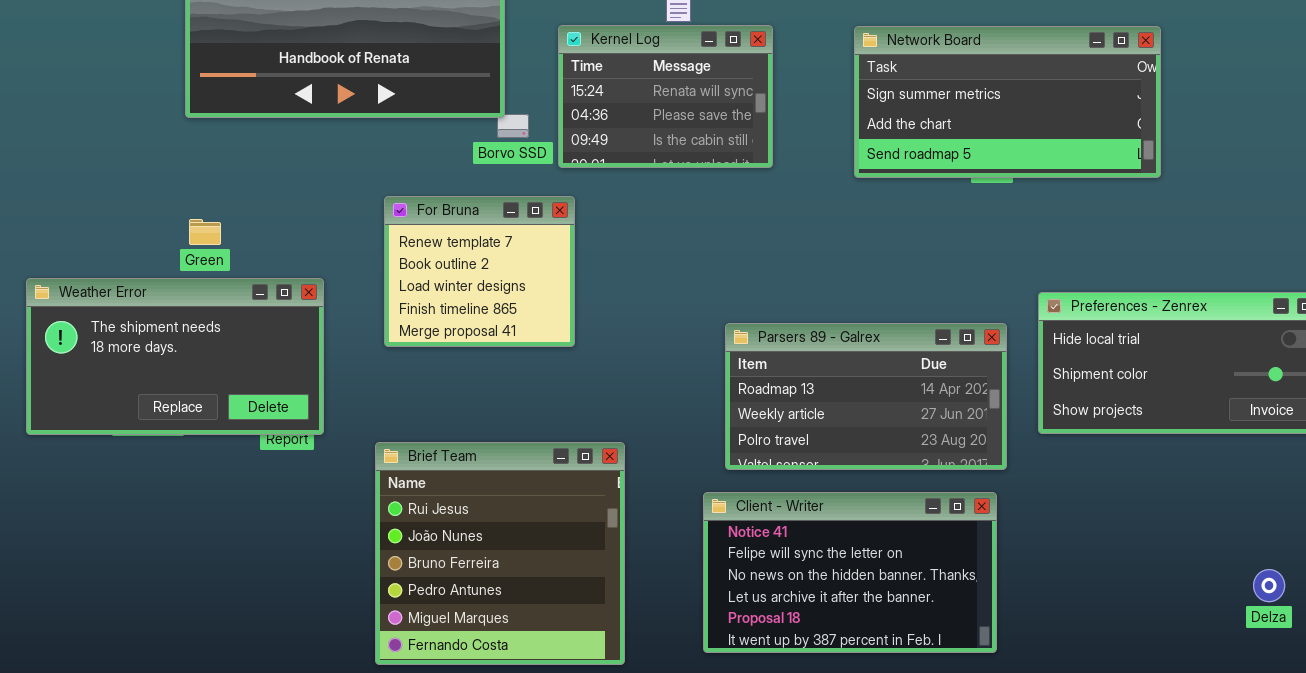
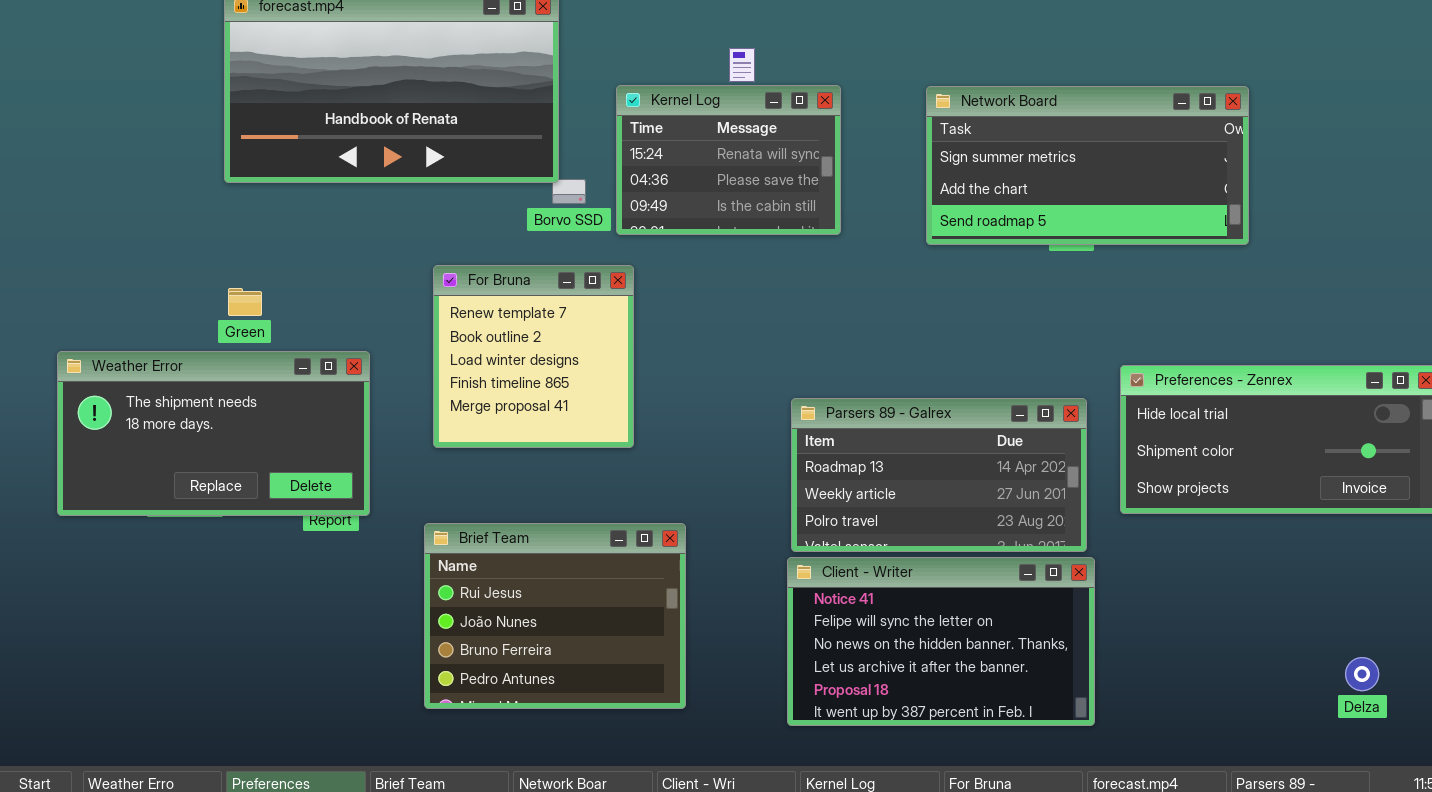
For Bruna: [384,196,575,347] -> [433,265,634,448], resized
Brief Team: [375,442,625,665] -> [424,523,686,709], resized
Client - Writer: [703,492,997,653] -> [787,557,1095,726], moved

